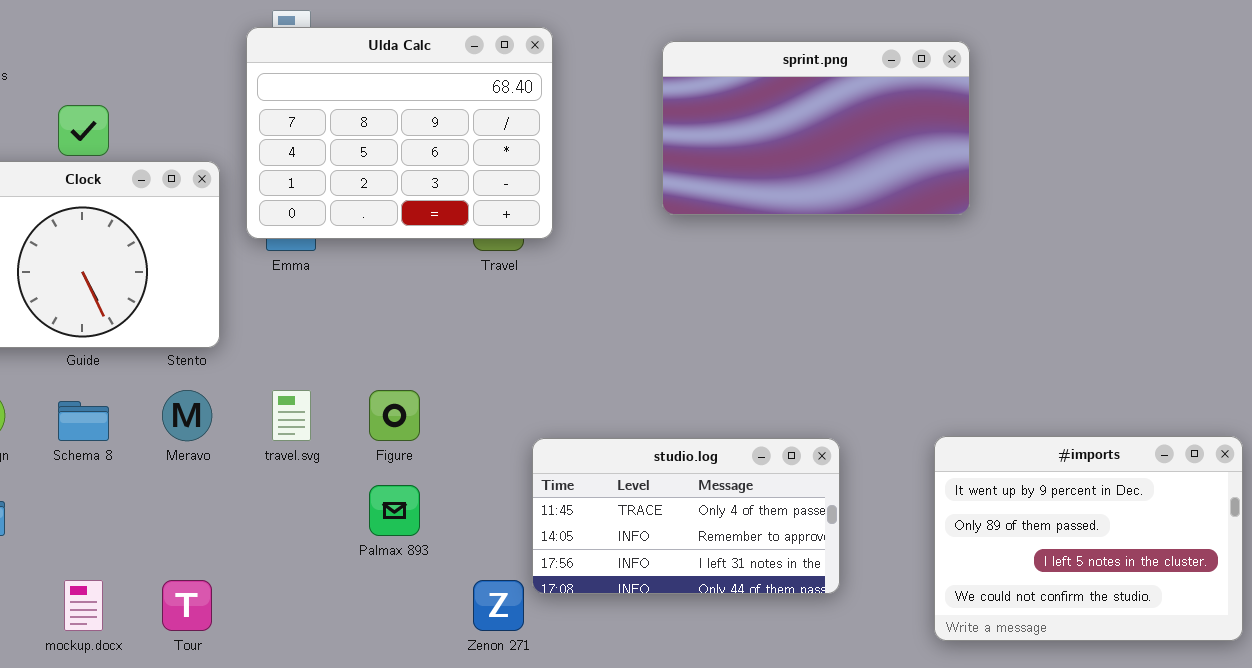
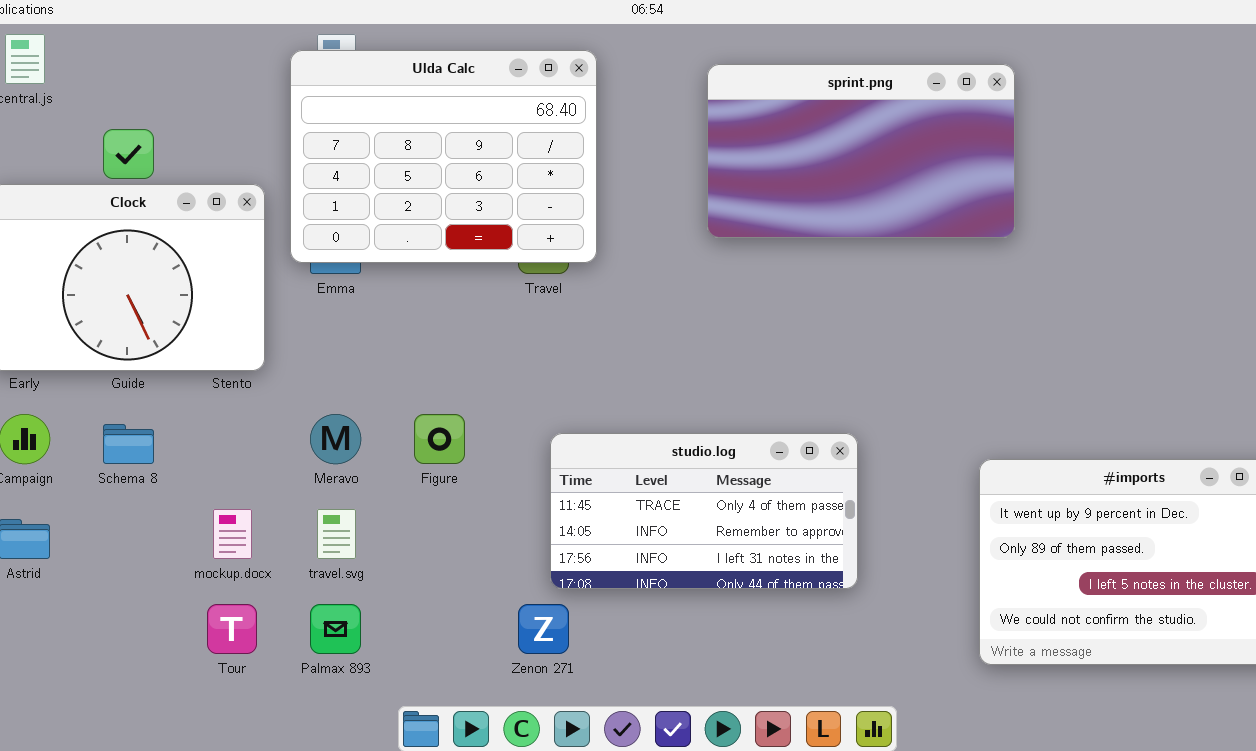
Meravo: [162,390,212,441] -> [310,414,361,464], moved
travel.svg: [272,390,311,441] -> [317,509,356,559], moved
studio.log: [532,438,840,594] -> [550,433,858,589], moved
Palmax 893: [369,485,420,536] -> [310,604,361,654], moved
mockup.docx: [64,580,103,631] -> [213,509,252,559], moved

